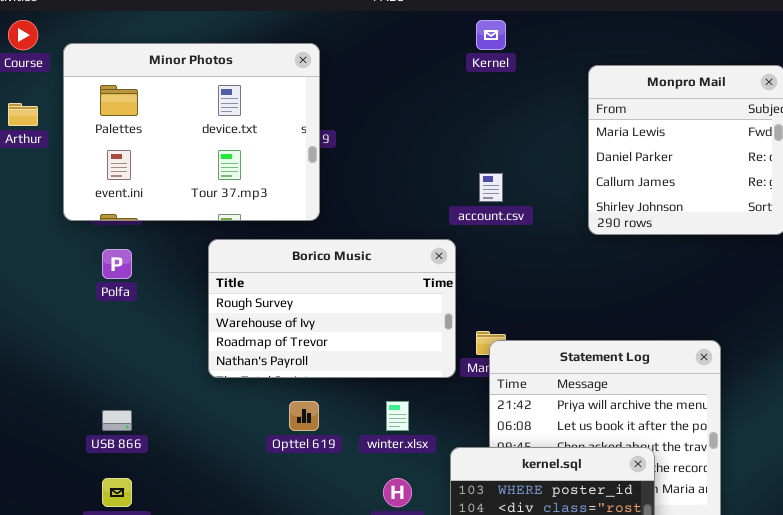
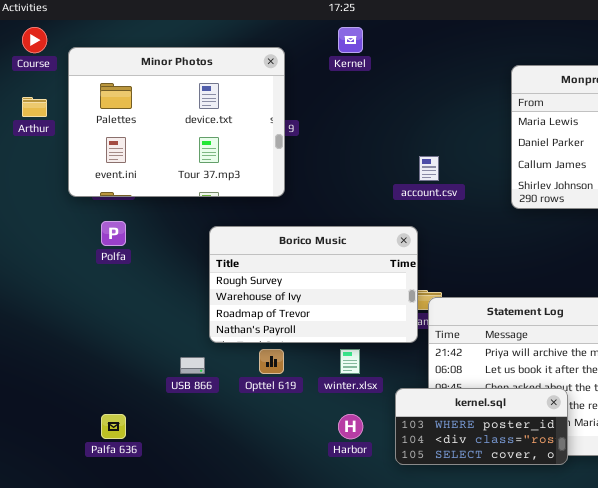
Kernel: [476,20,506,50] -> [338,27,363,53], moved
Borico Music: [208,239,456,378] -> [209,226,418,343], moved
USB 866: [102,410,132,431] -> [180,357,205,374], moved

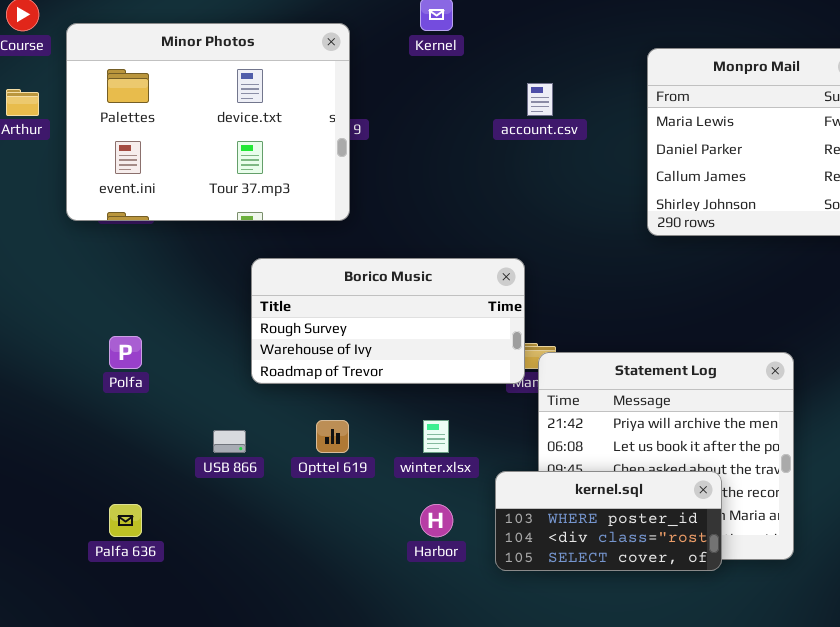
account.csv: [419,156,439,181] -> [527,83,553,116], moved
Polfa: [101,221,126,246] -> [109,336,142,369], moved
Borico Music: [209,226,418,343] -> [251,258,525,384], resized

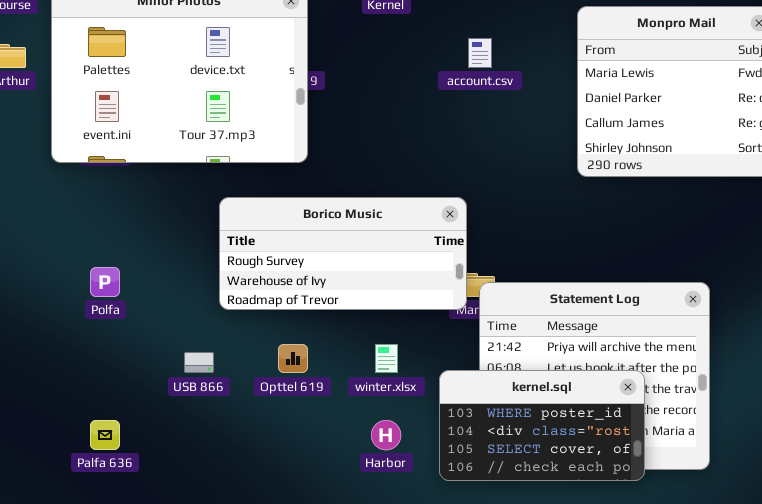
kernel.sql: [495,471,722,571] -> [439,370,645,481], resized

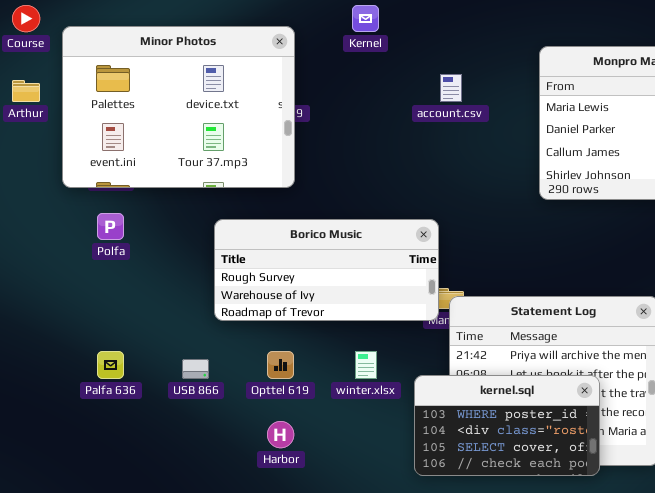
Polfa: [90,267,120,297] -> [97,213,124,240], moved
Palfa 636: [90,420,120,450] -> [97,351,124,379], moved
Harbor: [371,420,401,450] -> [267,421,294,448], moved

